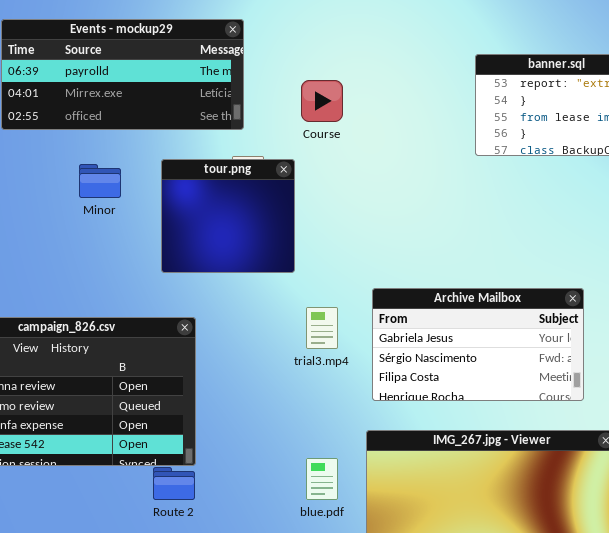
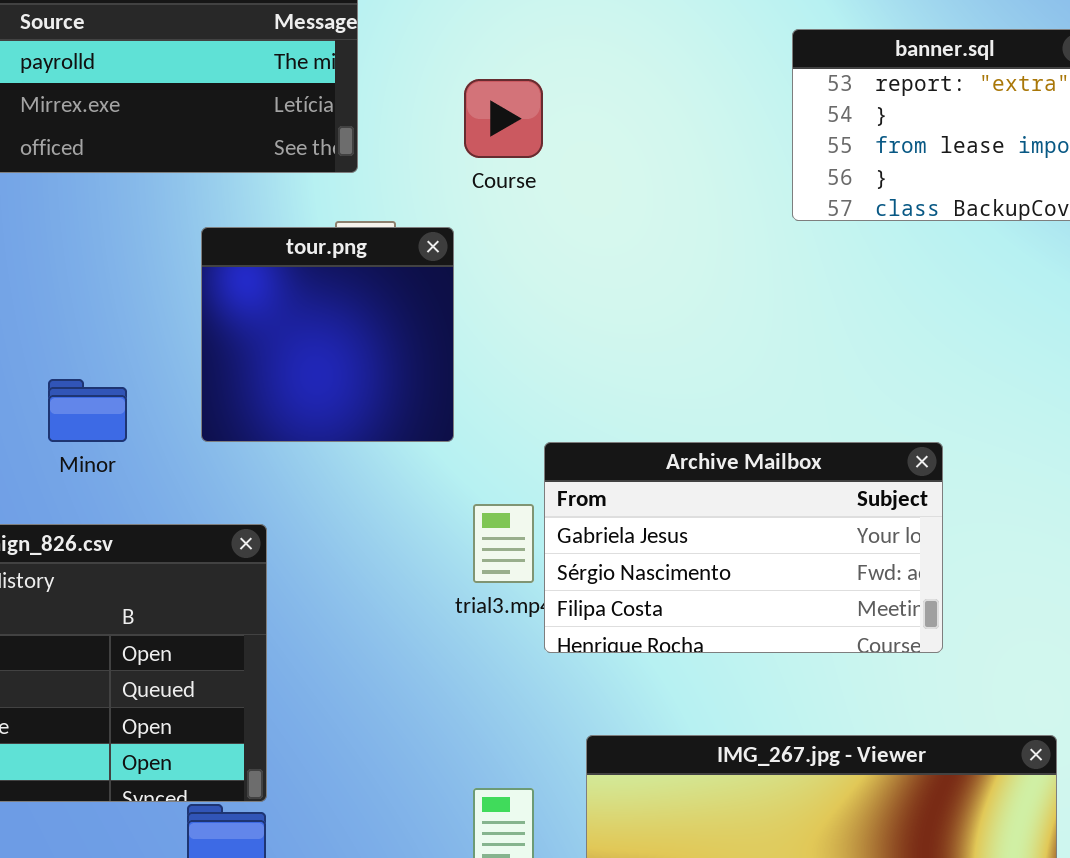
Minor: [79,164,121,198] -> [48,379,127,442], moved
Archive Mailbox: [372,288,584,401] -> [544,442,943,653], moved

